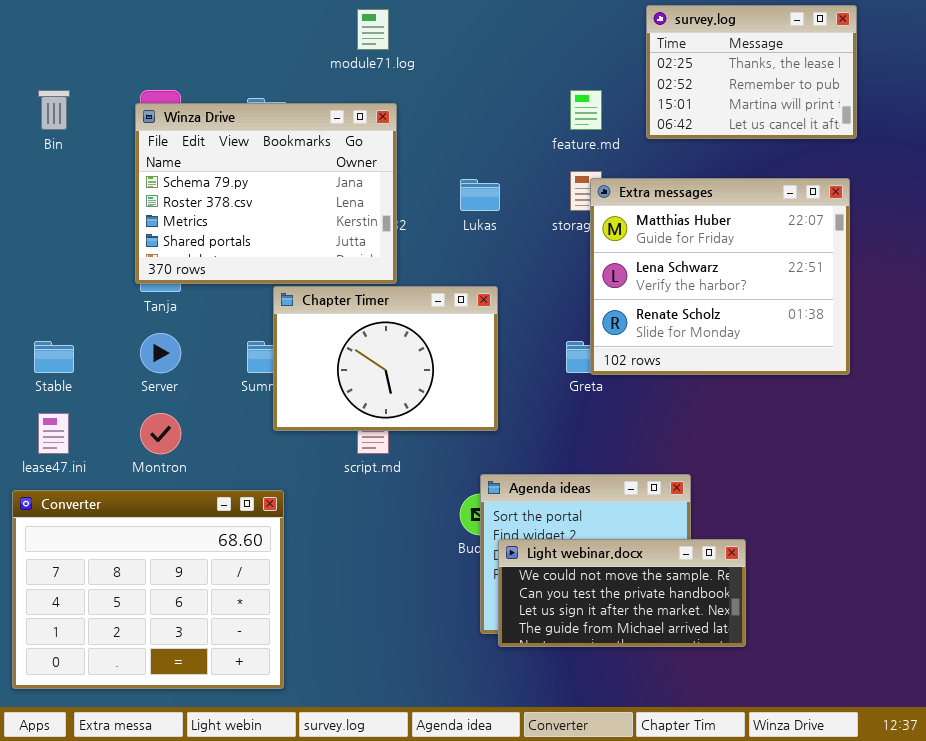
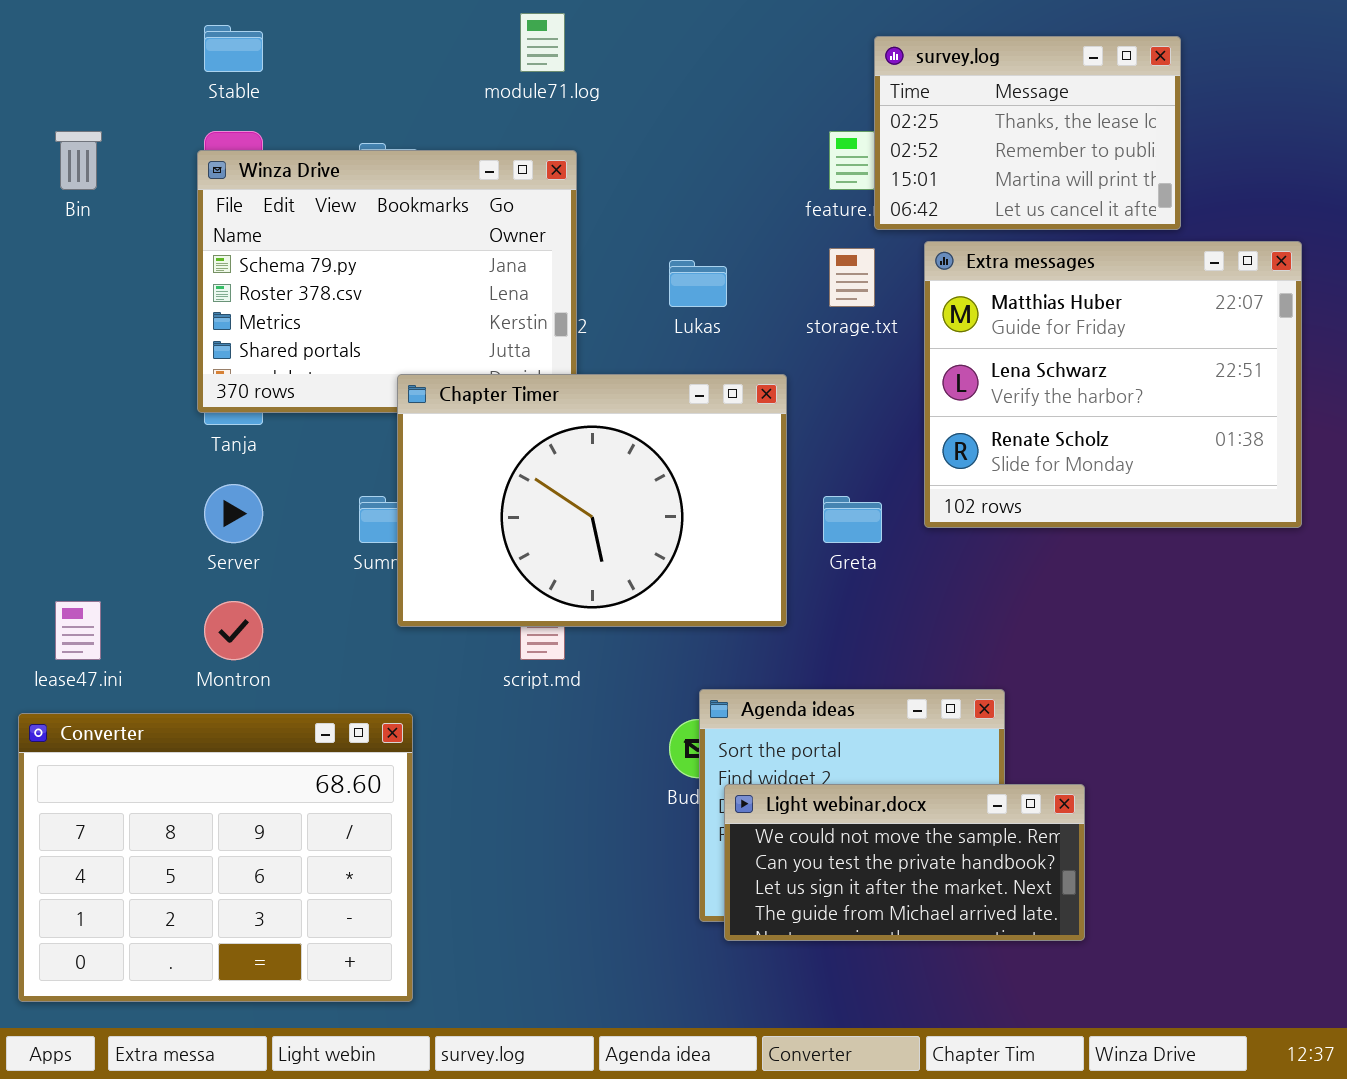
survey.log: [646,5,857,139] -> [874,36,1181,230], moved
Extra messages: [590,178,850,375] -> [924,241,1302,528], moved
Chapter Timer: [273,286,498,431] -> [397,374,787,627], resized
Stable: [34,341,74,373] -> [204,25,263,72], moved

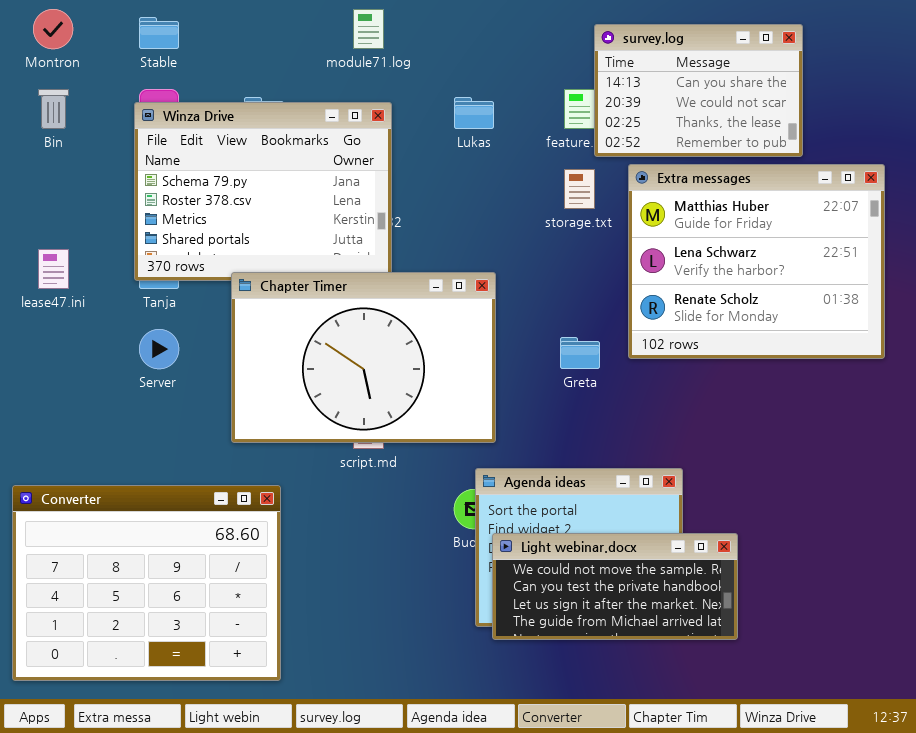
survey.log: [874,36,1181,230] -> [594,24,803,157], scrolled up 2 rows
Lukas: [669,260,727,307] -> [454,97,494,129], moved
Chapter Timer: [397,374,787,627] -> [231,272,496,443], moved
lease47.ini: [55,601,101,660] -> [38,249,69,289], moved
Montron: [204,601,263,660] -> [33,9,73,49], moved

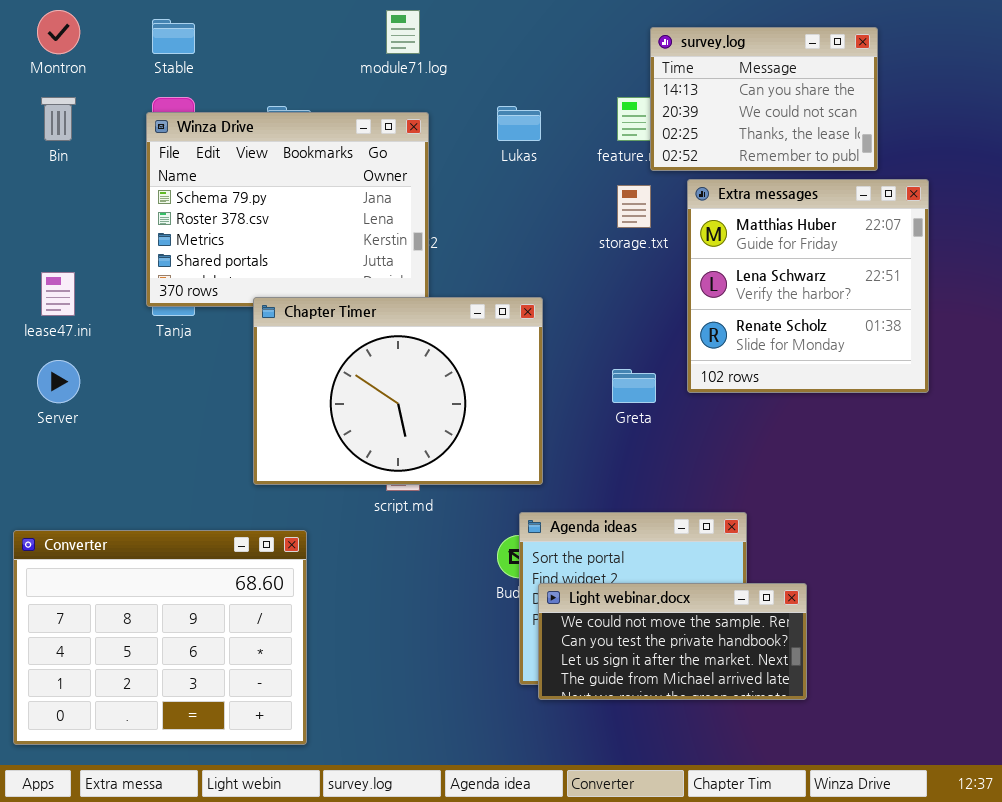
Extra messages: [628,164,885,359] -> [687,179,929,393], resized
Server: [139,329,179,369] -> [37,360,80,403], moved

